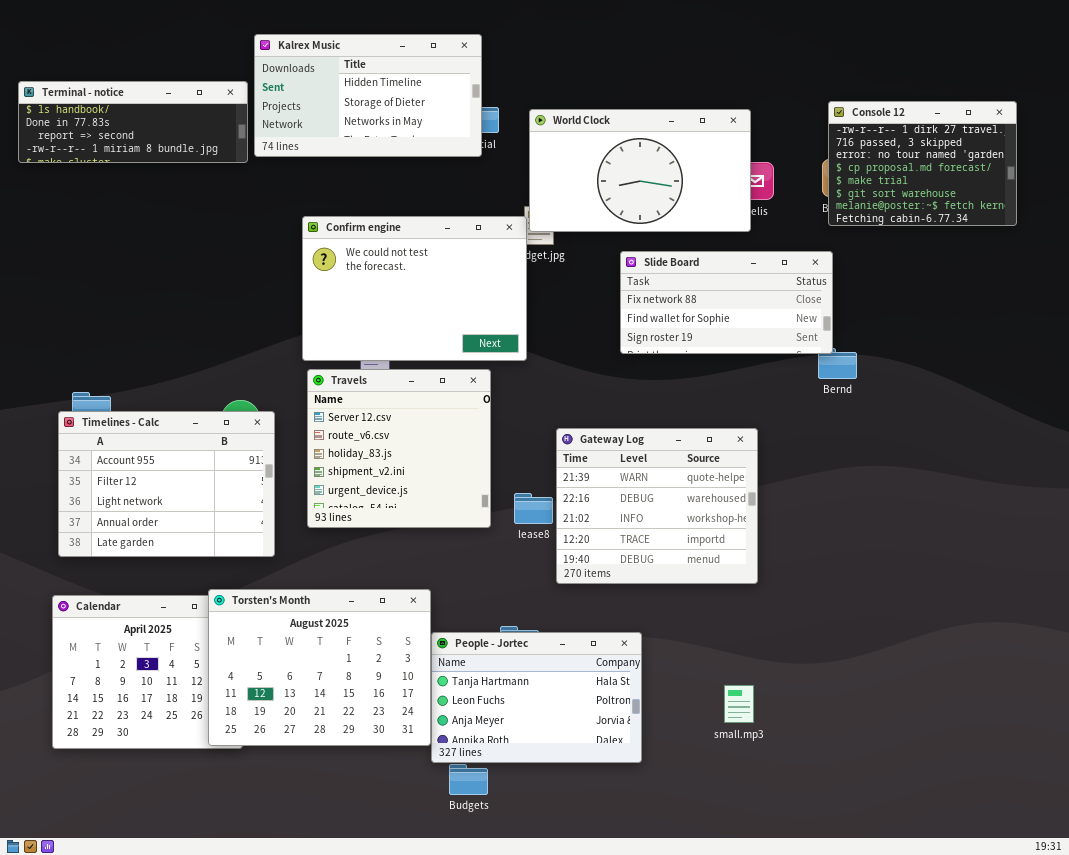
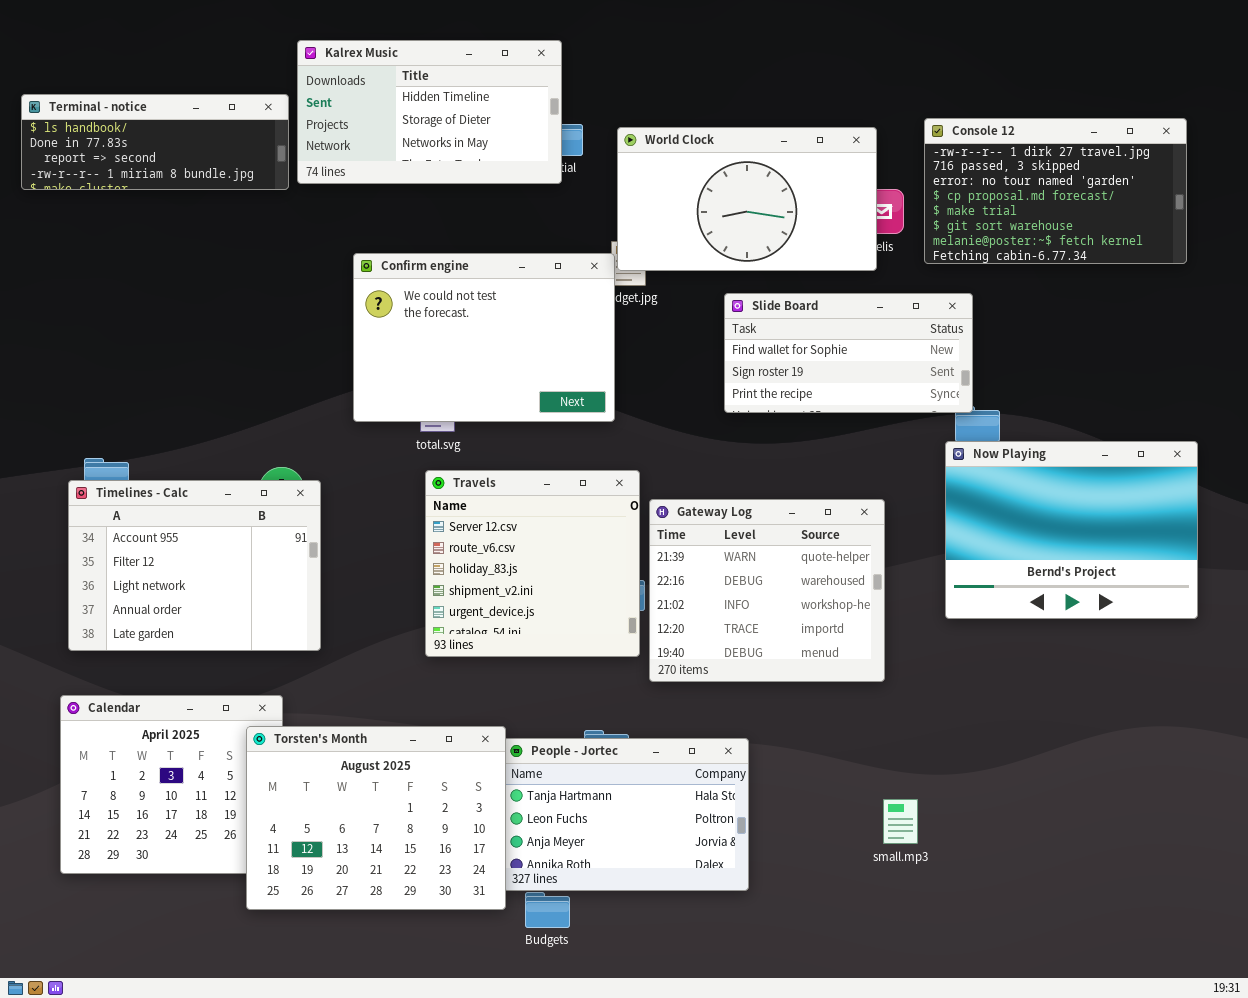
Console 12: [828,101,1017,226] -> [924,118,1187,264], resized
Slide Board: [620,251,833,354] -> [724,293,973,413], scrolled down 1 row
Travels: [307,369,491,528] -> [425,470,640,657], moved
Now Playing: none -> [945,441,1198,619], opened
Torsten's Month: [208,589,431,746] -> [246,726,506,910], moved
small.mp3: [724,685,754,723] -> [883,799,918,844], moved

